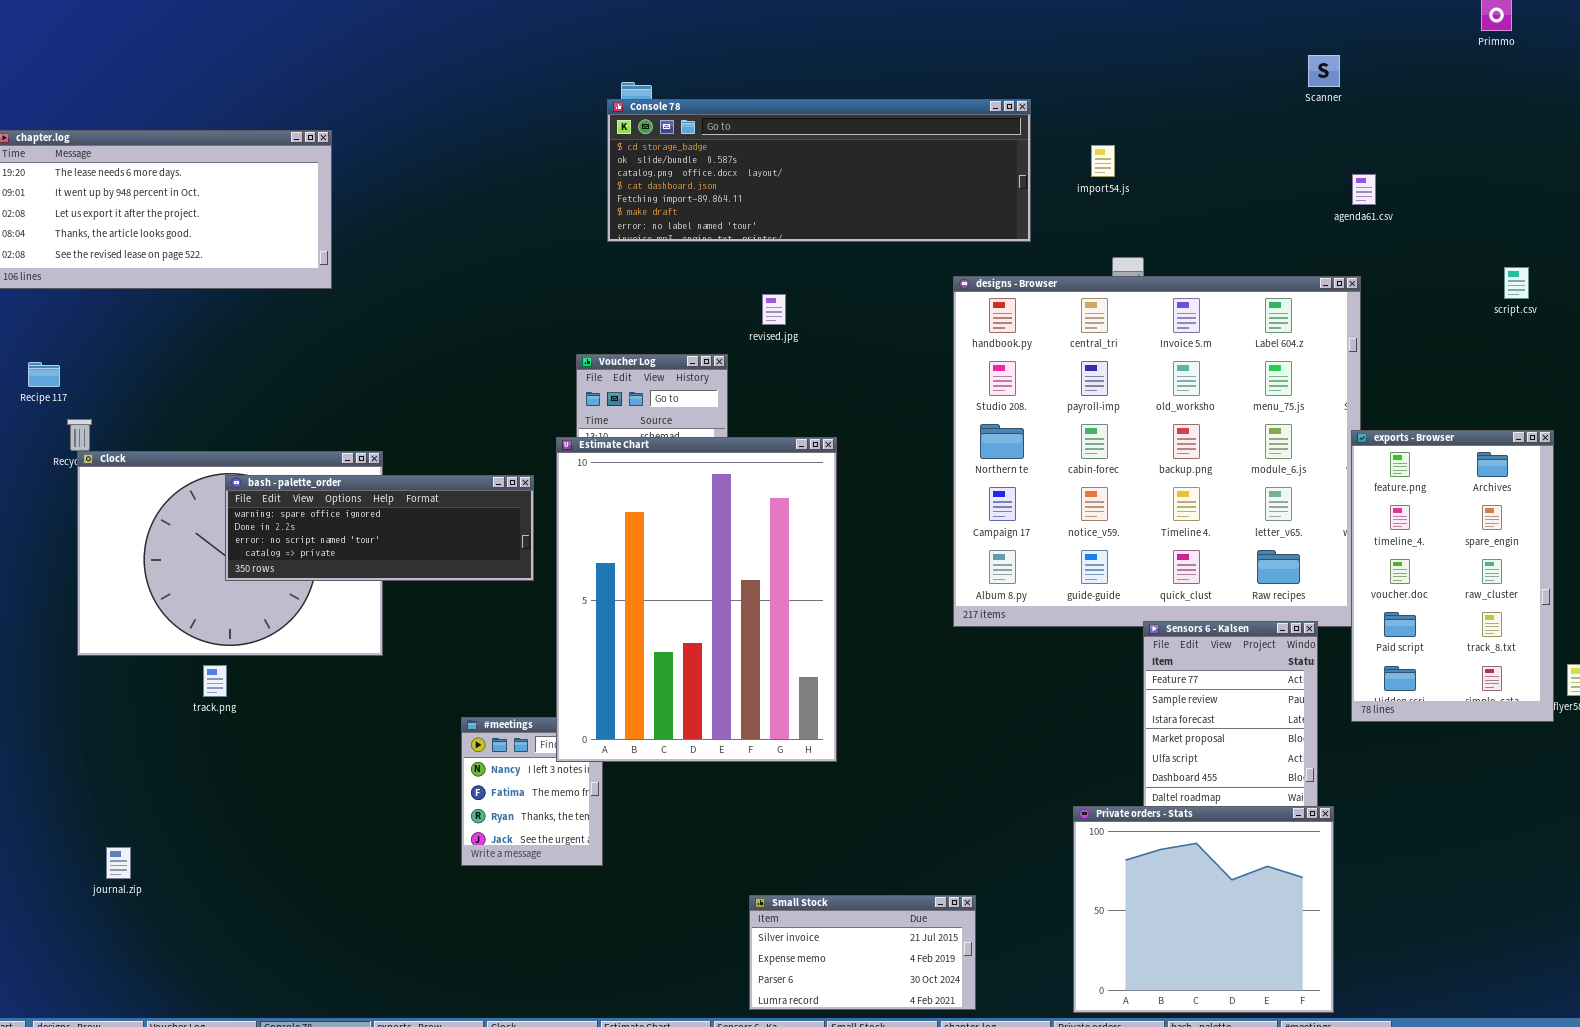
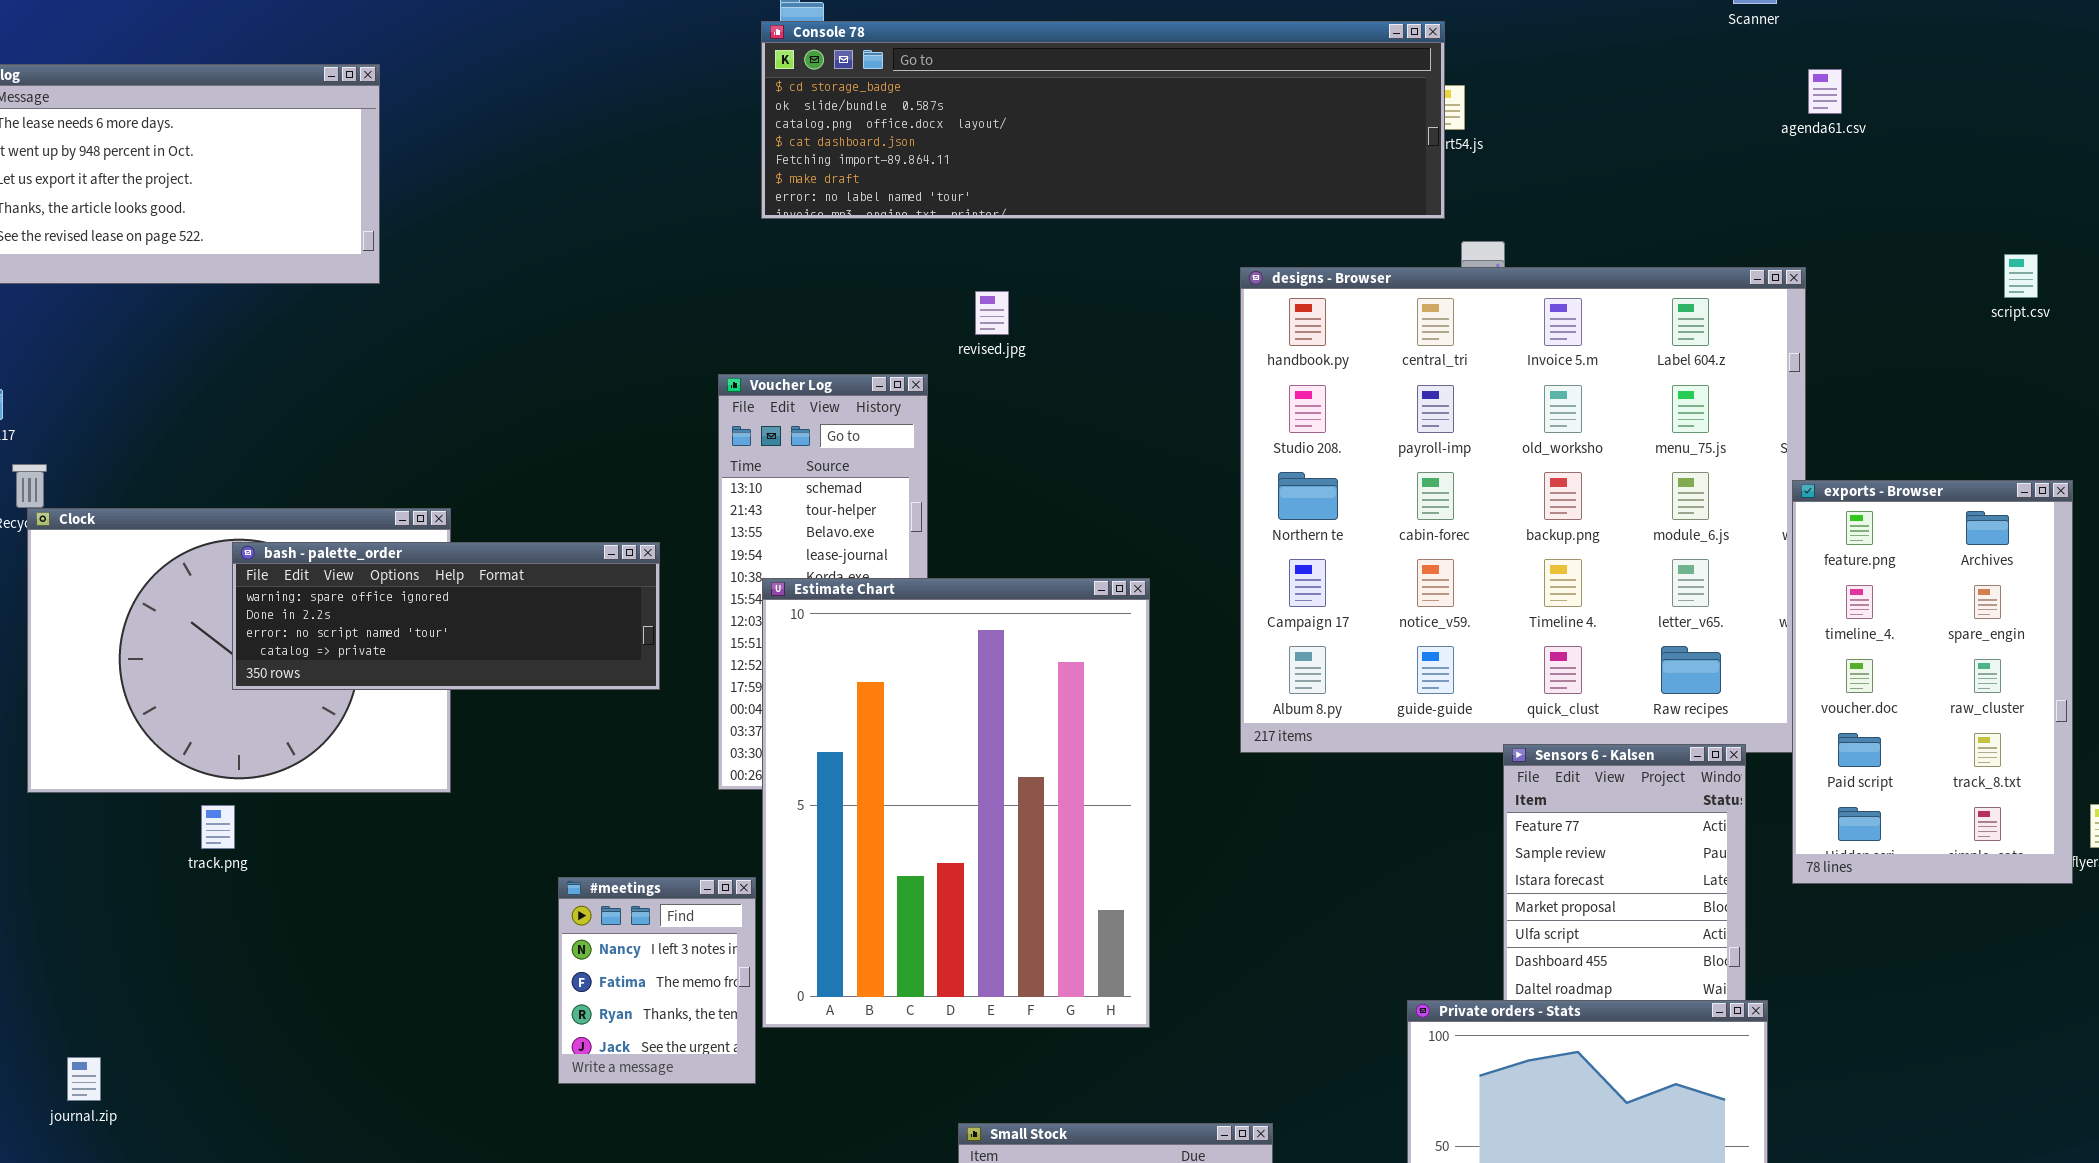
Console 78: [607,99,1031,242] -> [761,21,1445,219], resized
agenda61.csv: [1352,174,1376,205] -> [1808,69,1842,114], moved
Estimate Chart: [556,437,837,762] -> [762,578,1150,1028], moved

